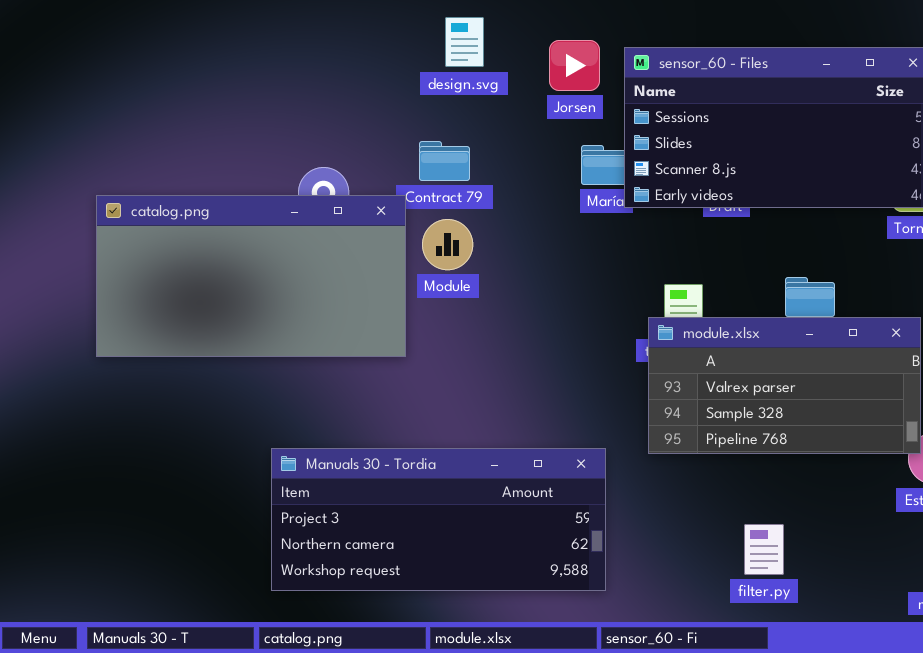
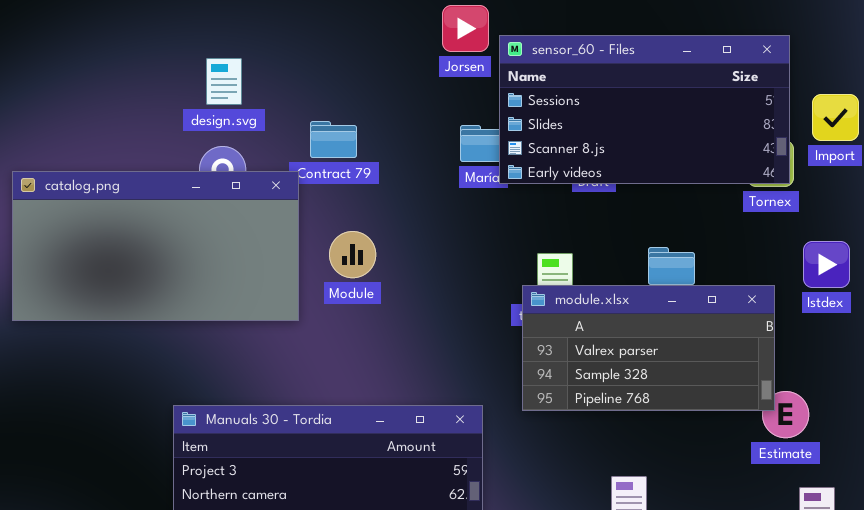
design.svg: [445,17,484,67] -> [206,58,242,105], moved
Jorsen: [549,40,600,91] -> [442,5,489,52], moved
Module: [422,219,473,270] -> [329,231,376,278], moved

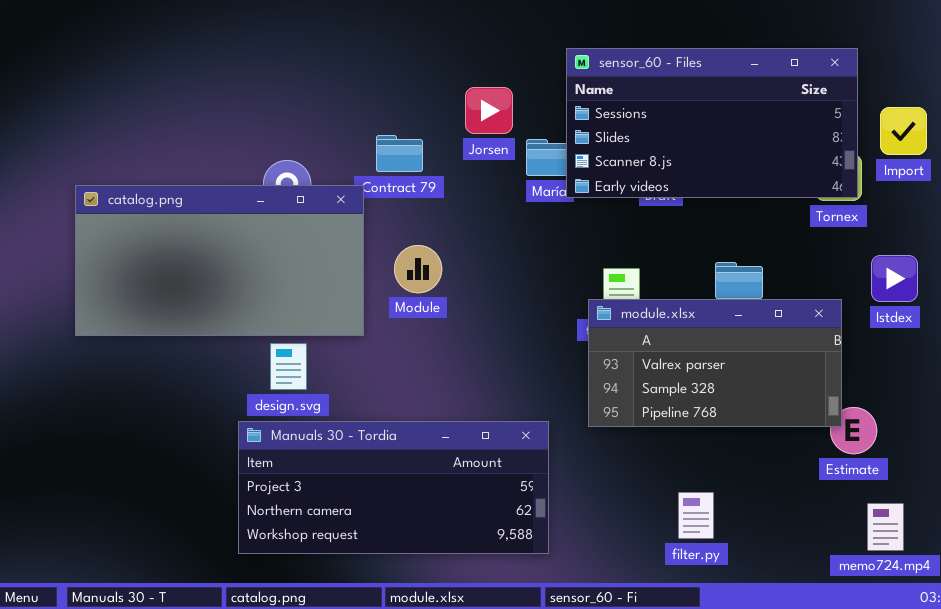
Jorsen: [442,5,489,52] -> [465,87,513,134], moved
design.svg: [206,58,242,105] -> [270,343,307,390], moved

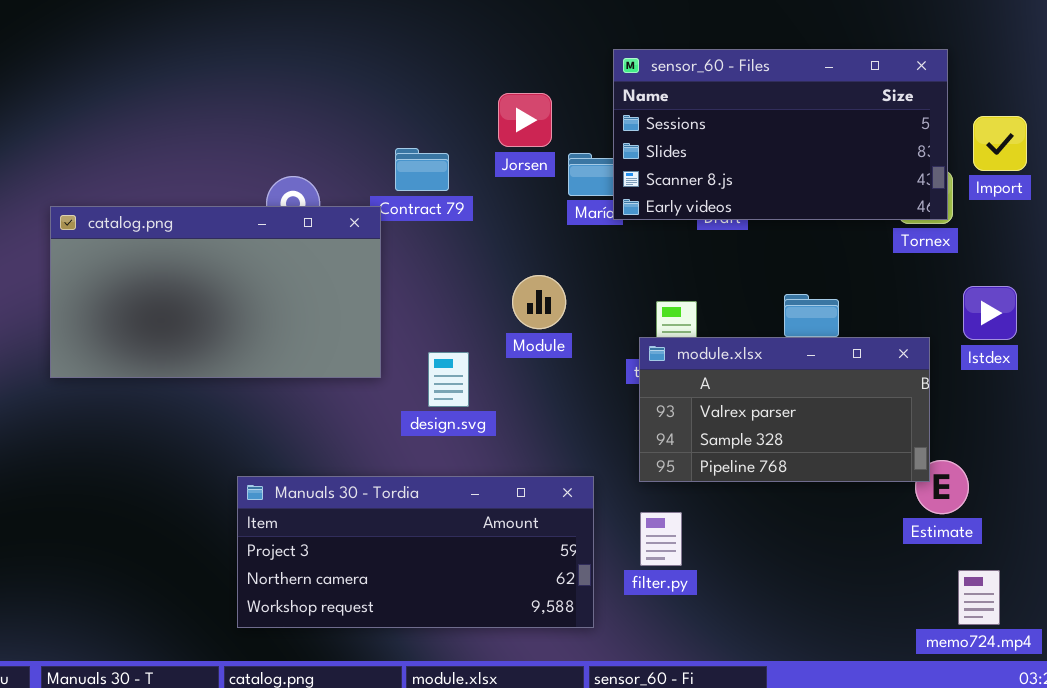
Module: [394,245,442,293] -> [512,275,566,329], moved
design.svg: [270,343,307,390] -> [428,352,469,407], moved
filter.py: [678,492,714,539] -> [640,512,682,566], moved

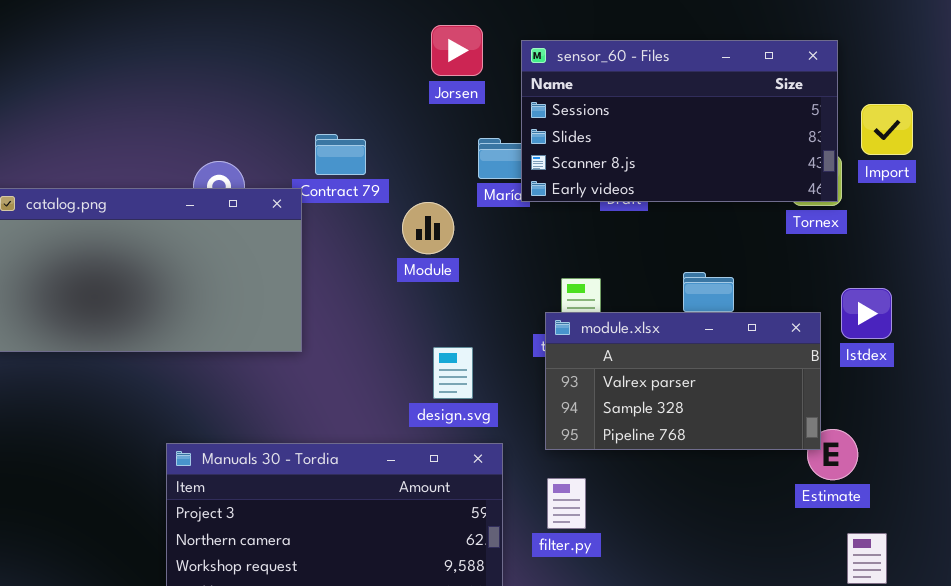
Jorsen: [498,93,552,147] -> [431,25,483,76], moved
Module: [512,275,566,329] -> [402,202,454,254], moved
Istdex: [963,286,1017,340] -> [841,288,892,339], moved
design.svg: [428,352,469,407] -> [433,347,473,399], moved

